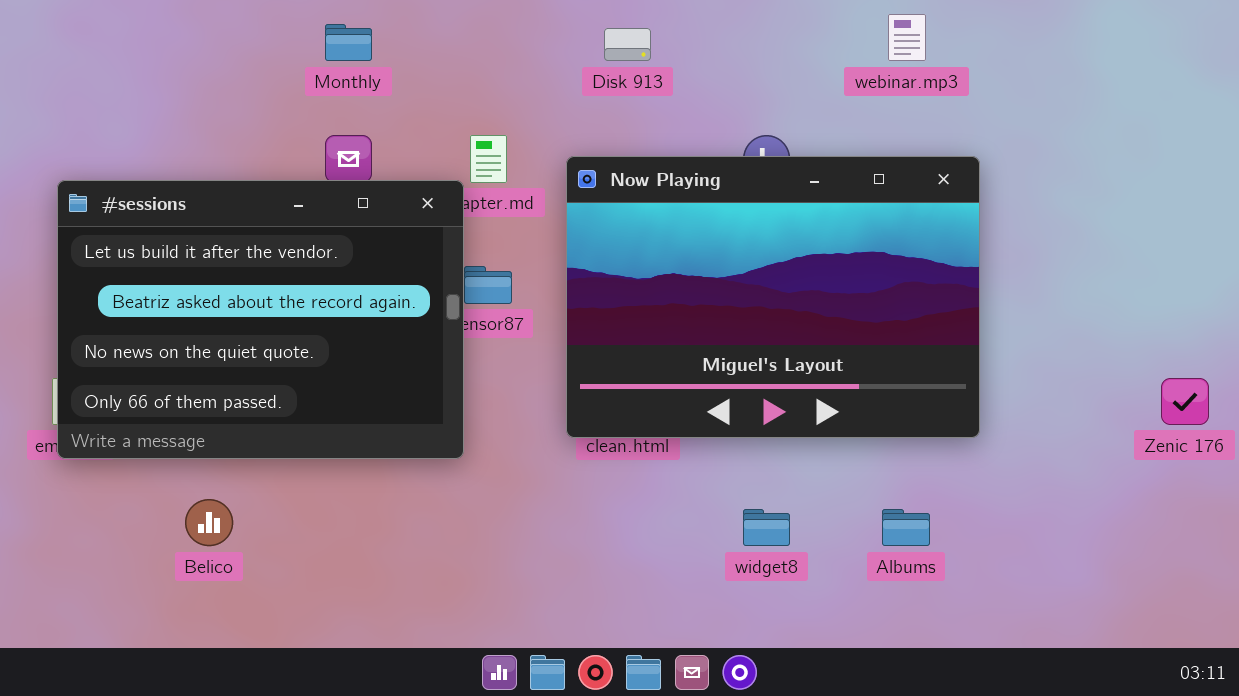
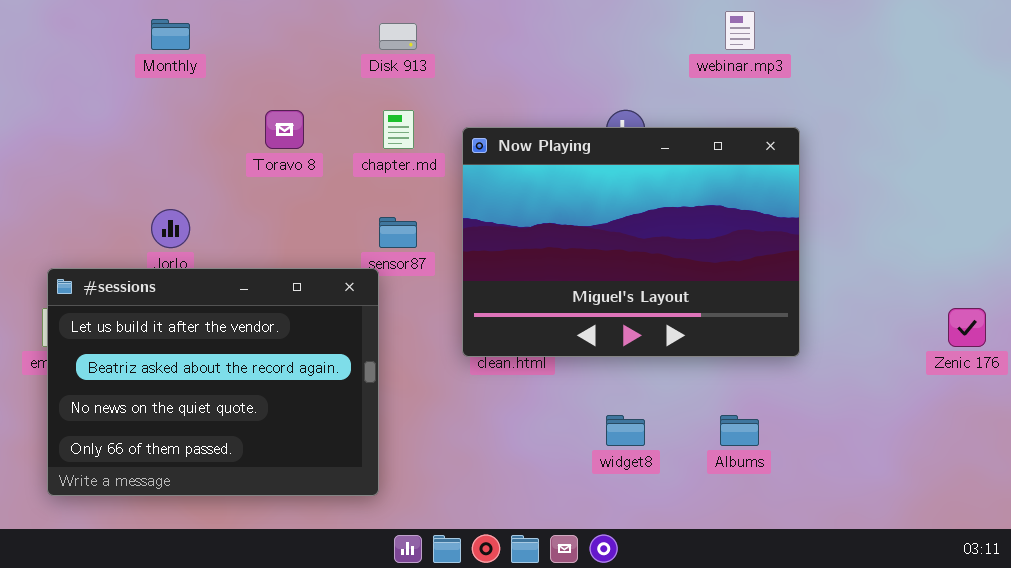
Monthly: [325,24,372,61] -> [151,19,190,50], moved
Disk 913: [604,28,651,61] -> [379,23,417,50], moved
#sessions: [57,180,464,459] -> [47,268,379,496], moved

